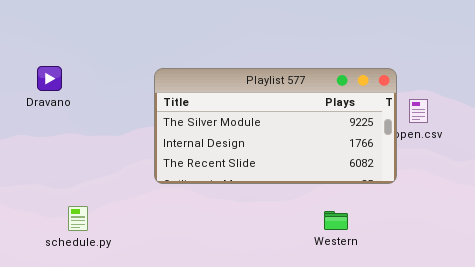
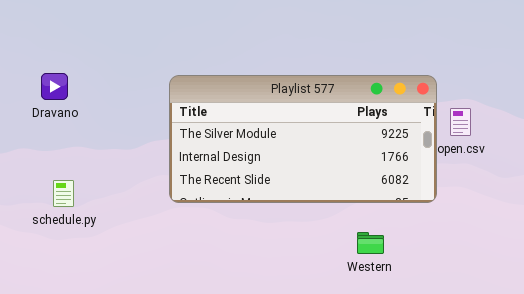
schedule.py: [68,206,88,231] -> [53,180,74,207], moved

